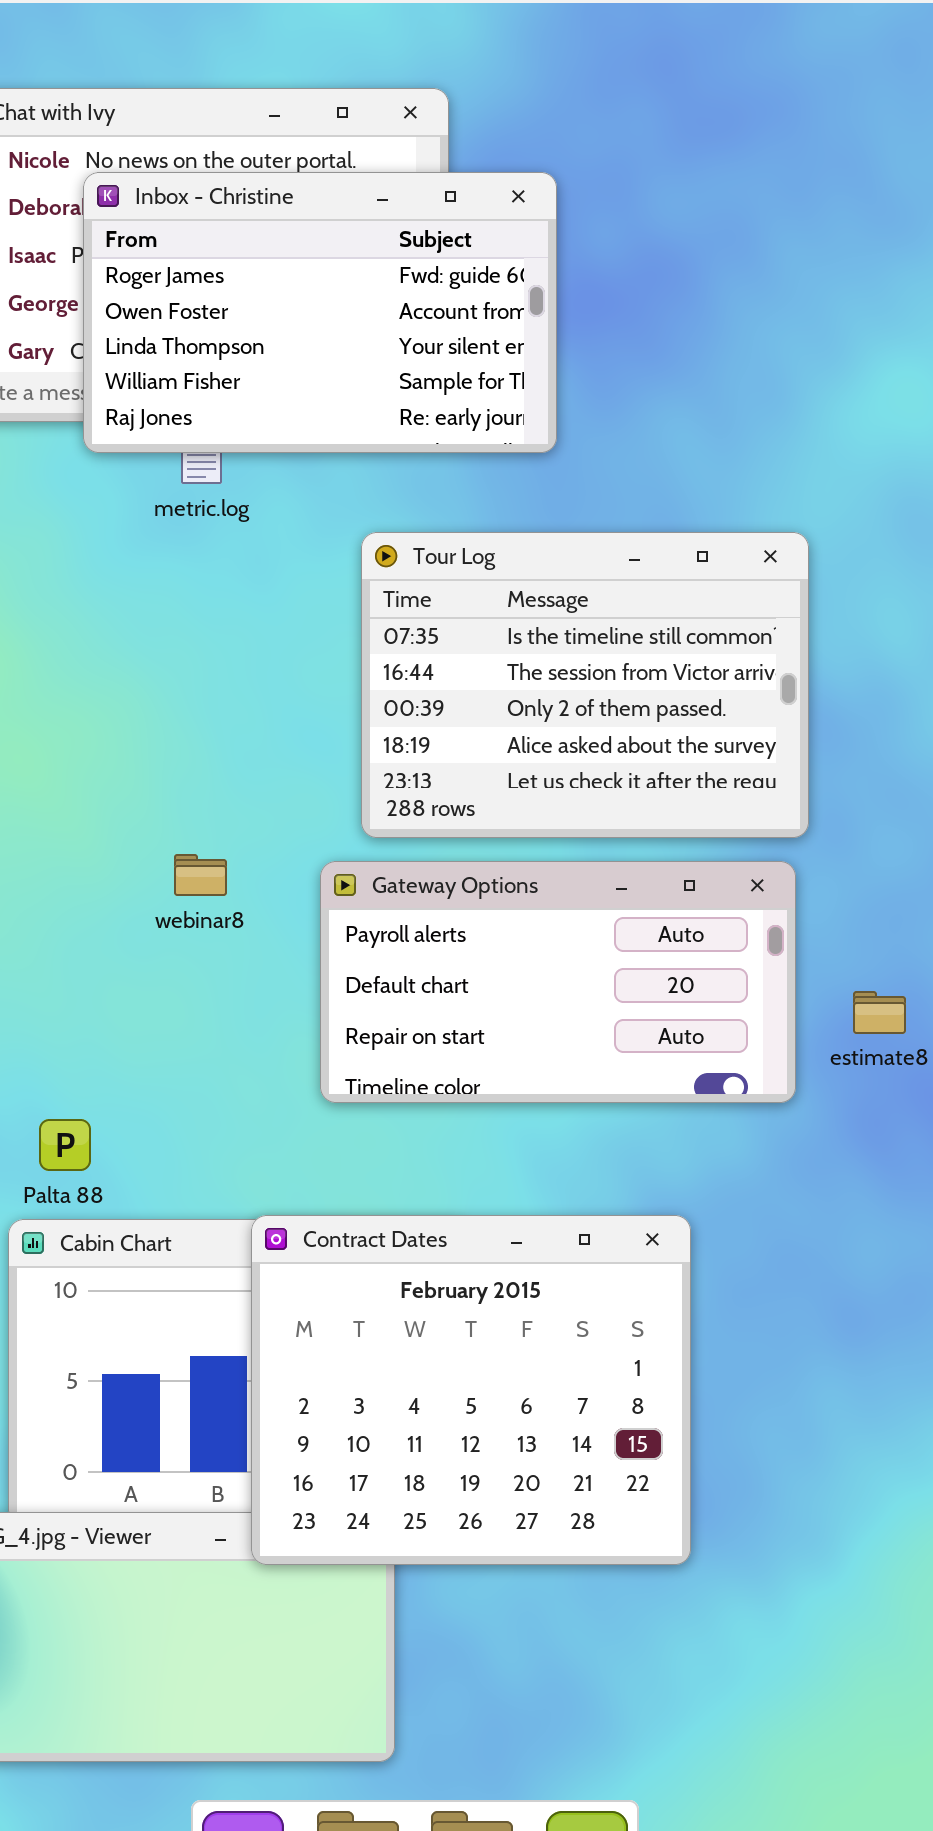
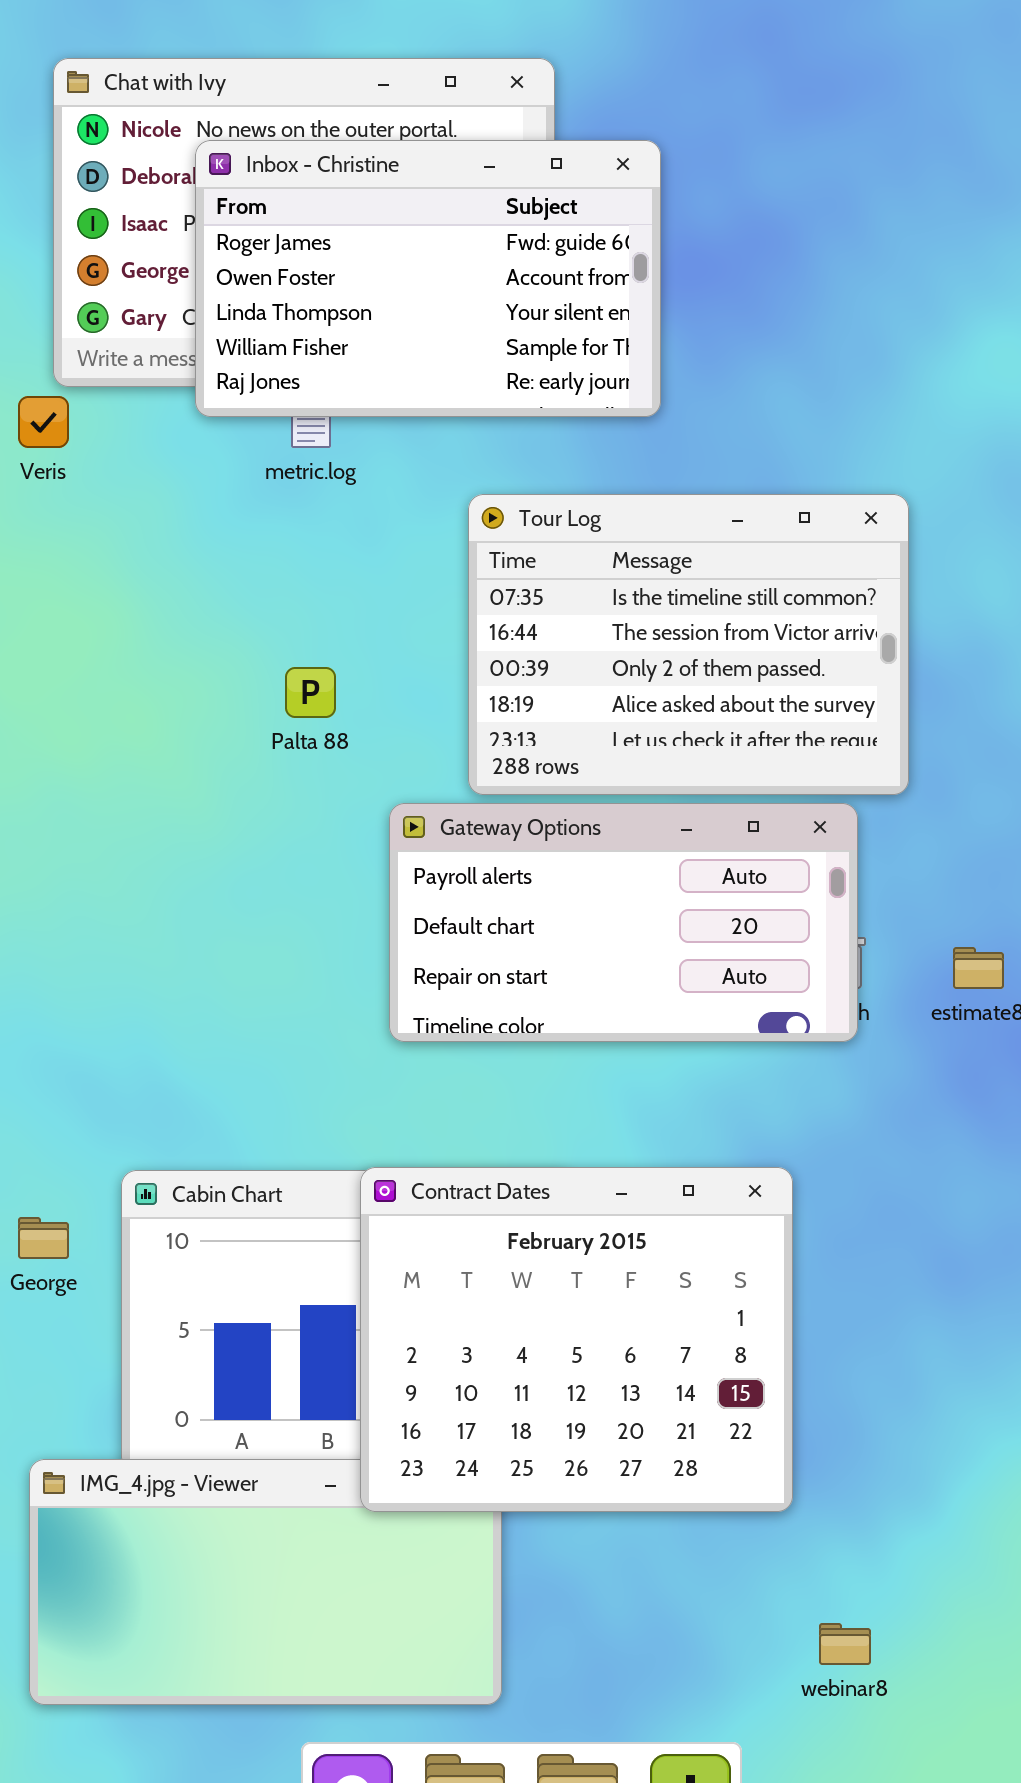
webinar8: [174,854,227,896] -> [819,1623,871,1665], moved
Gateway Options: [320,861,796,1103] -> [389,803,858,1042], moved
Palta 88: [39,1119,91,1171] -> [285,667,336,718], moved

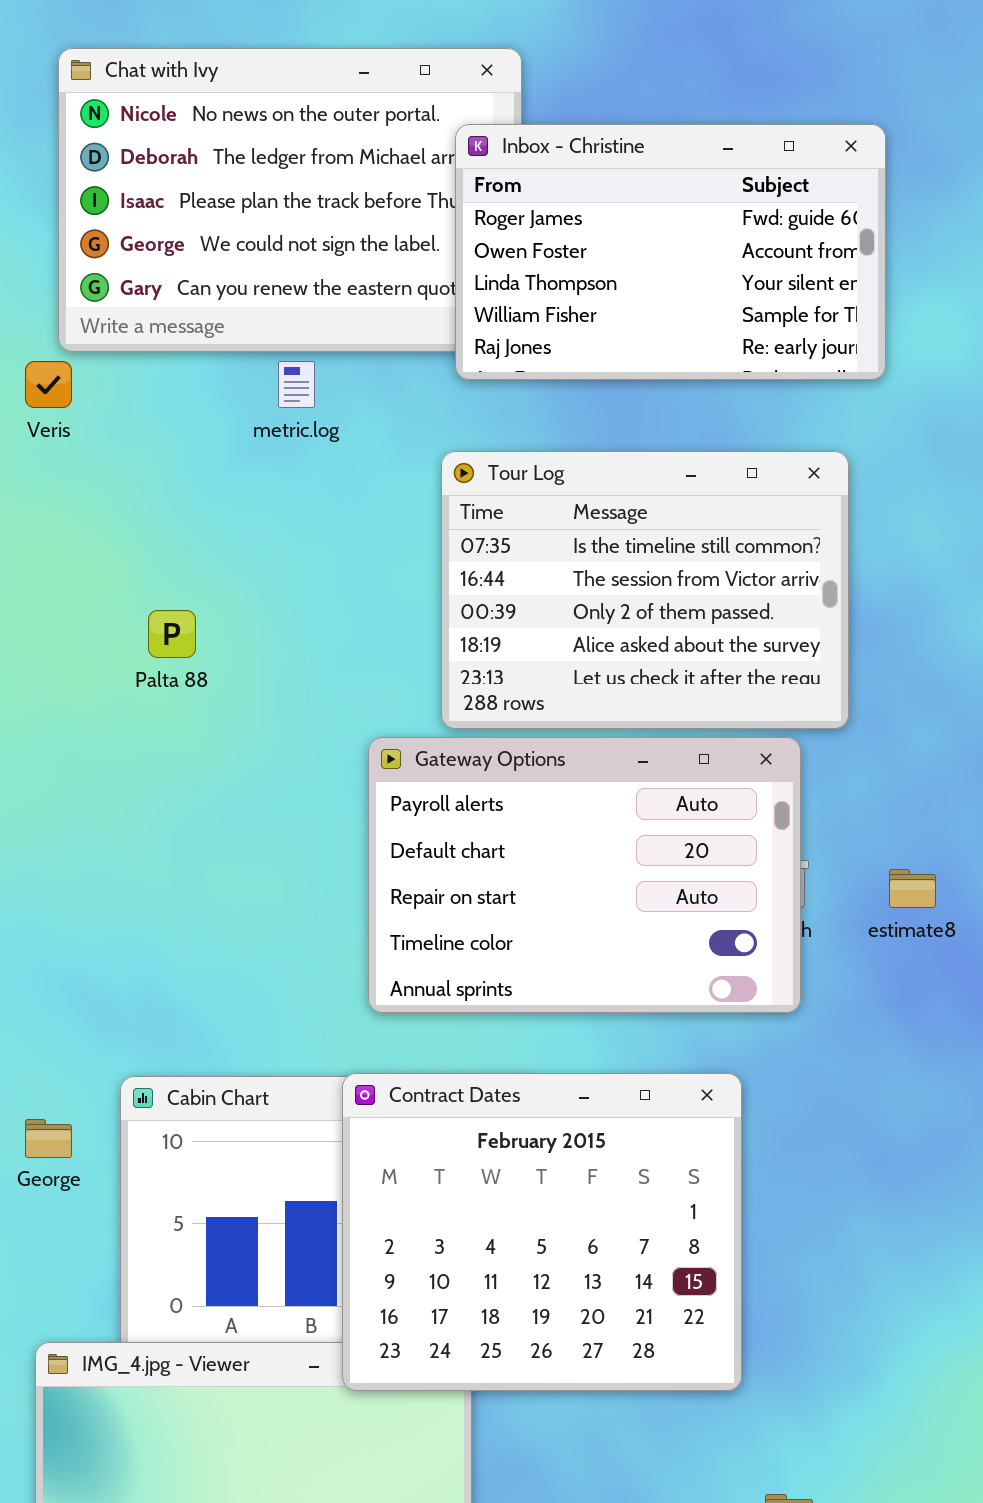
Inbox - Christine: [195,140,661,417] -> [455,124,886,380], moved
Palta 88: [285,667,336,718] -> [148,610,196,658], moved
Gateway Options: [389,803,858,1042] -> [368,737,801,1013], resized

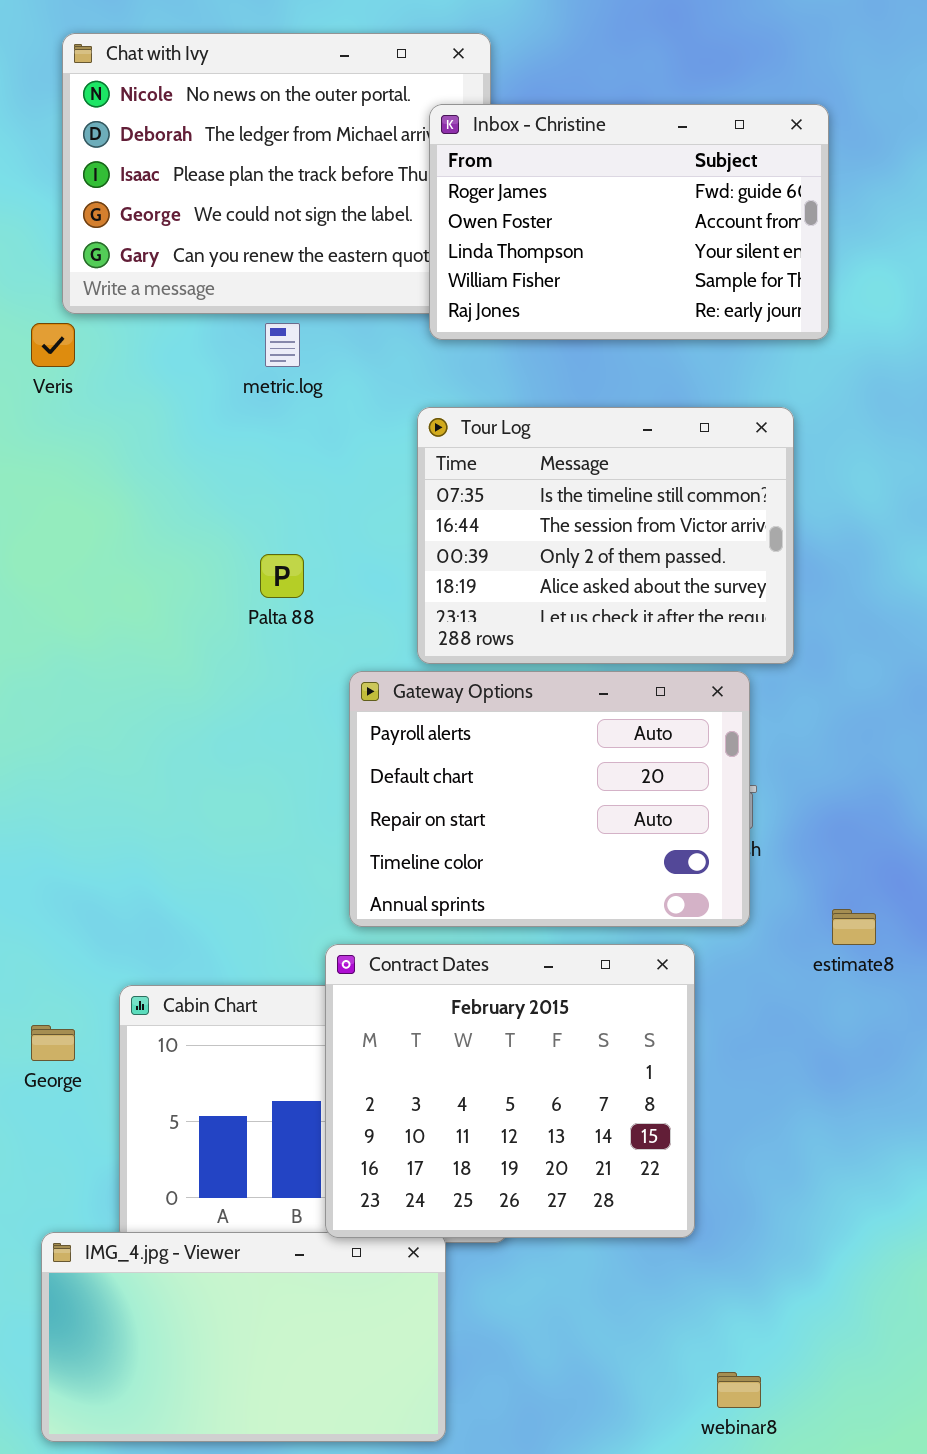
Palta 88: [148,610,196,658] -> [260,554,304,598], moved
estimate8: [889,869,936,908] -> [832,909,876,945], moved
Contract Dates: [342,1073,742,1391] -> [325,944,695,1238], moved

